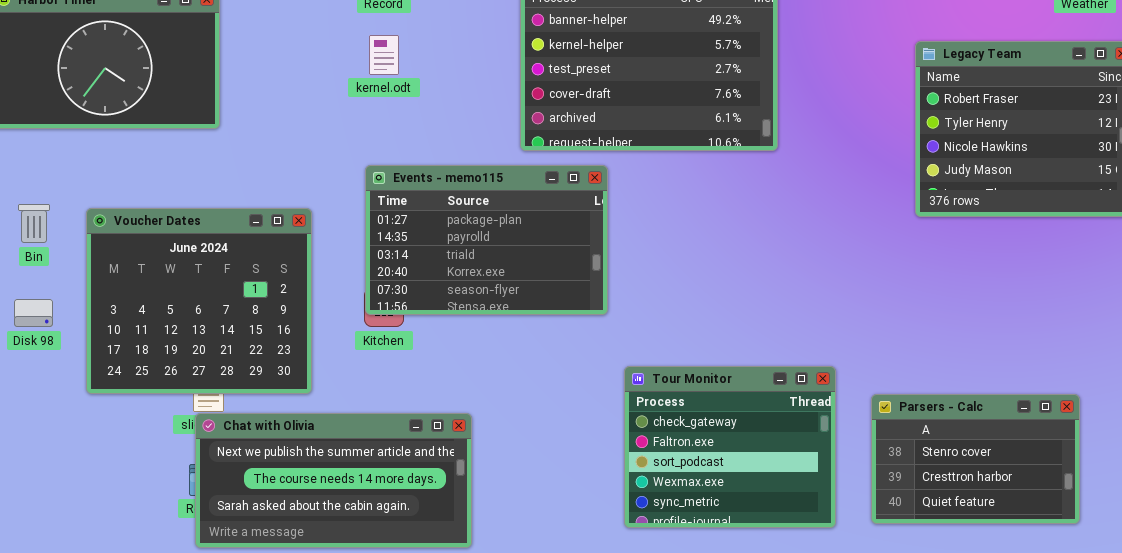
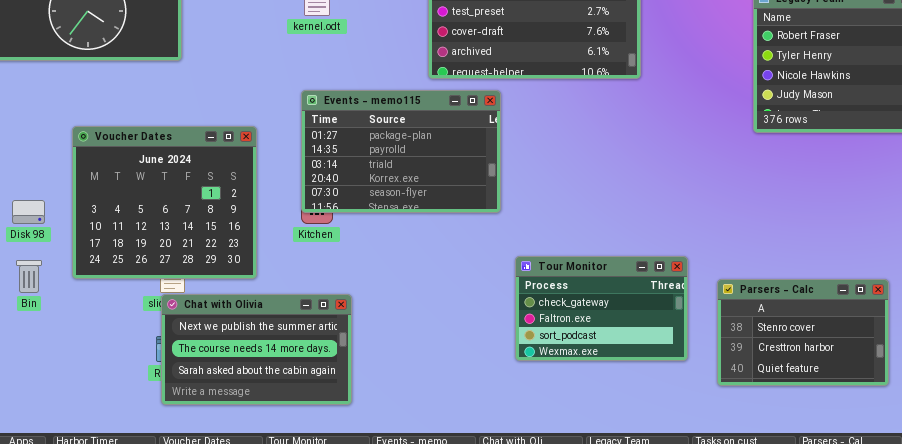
Bin: [18,204,50,243] -> [16,260,42,293], moved
Tour Monitor: [624,366,836,528] -> [515,256,688,361], resized
Chat with Olivia: [195,413,472,548] -> [161,294,352,405], resized

